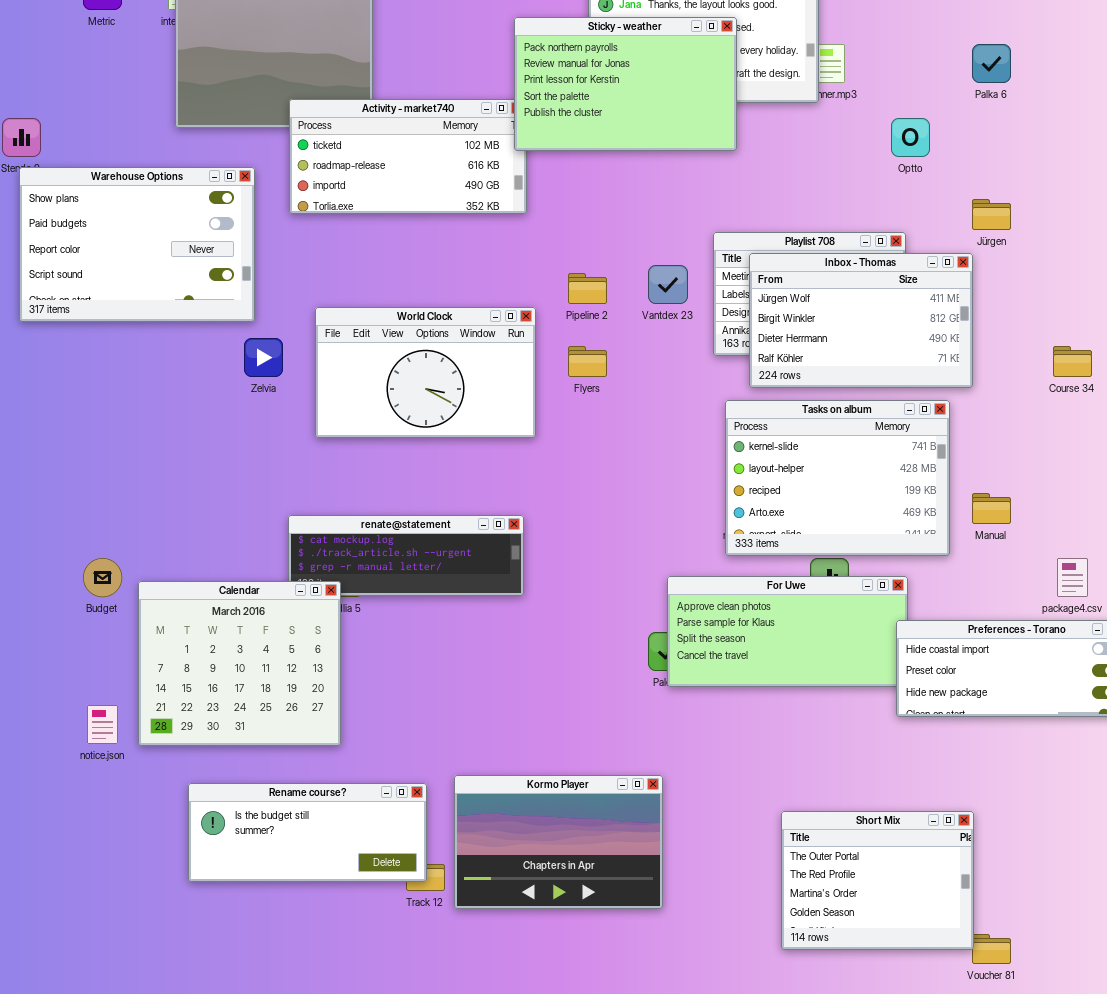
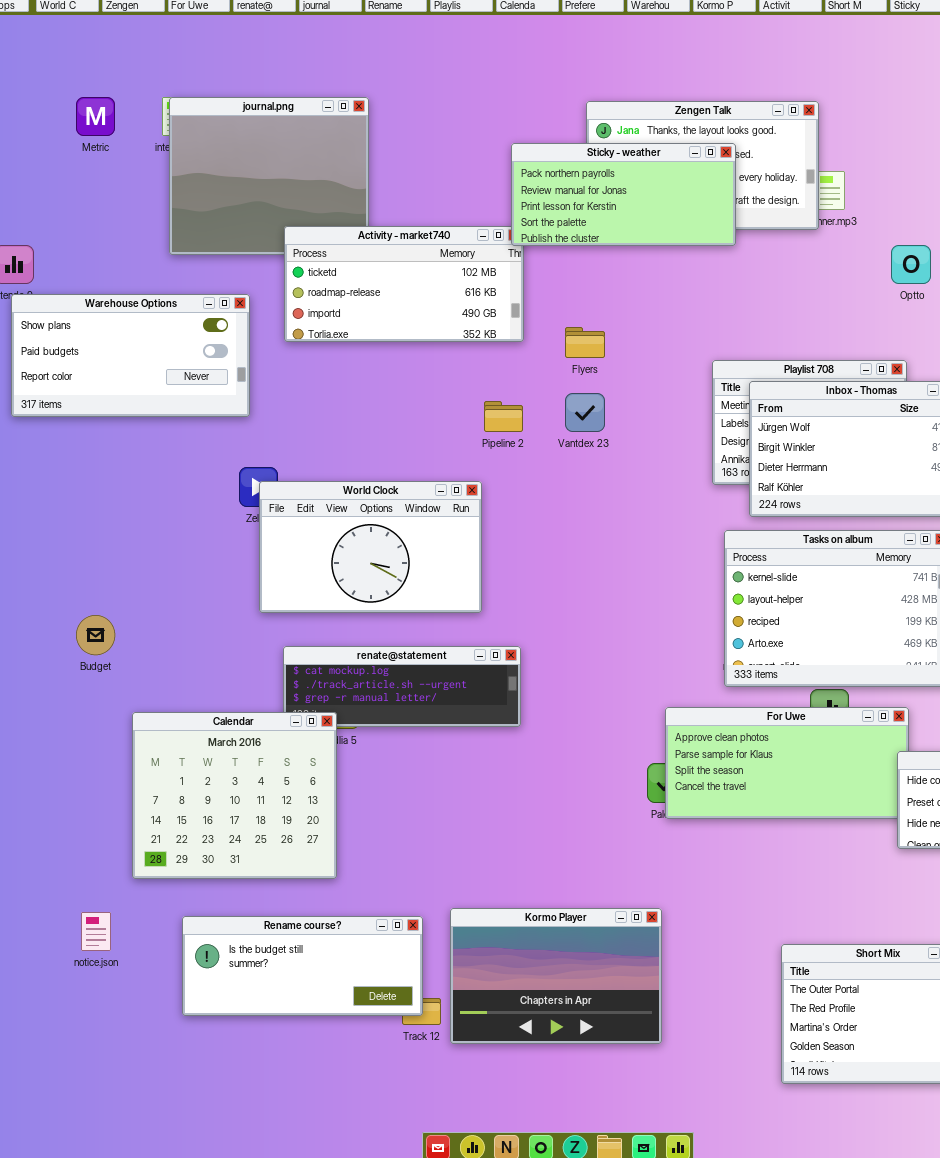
Sticky - weather: [514,17,737,151] -> [511,143,736,246], resized
Warehouse Options: [19,167,255,322] -> [11,294,250,417], resized
Vantdex 23: [648,265,688,304] -> [565,393,605,432], moved
Pipeline 2: [568,273,607,304] -> [484,401,523,432], moved
World Clock: [315,307,536,438] -> [259,481,482,613], moved
Flyers: [568,346,607,377] -> [565,327,605,358], moved
Budget: [83,558,122,597] -> [76,615,115,655], moved
notice.json: [87,705,118,744] -> [81,912,111,951], moved

